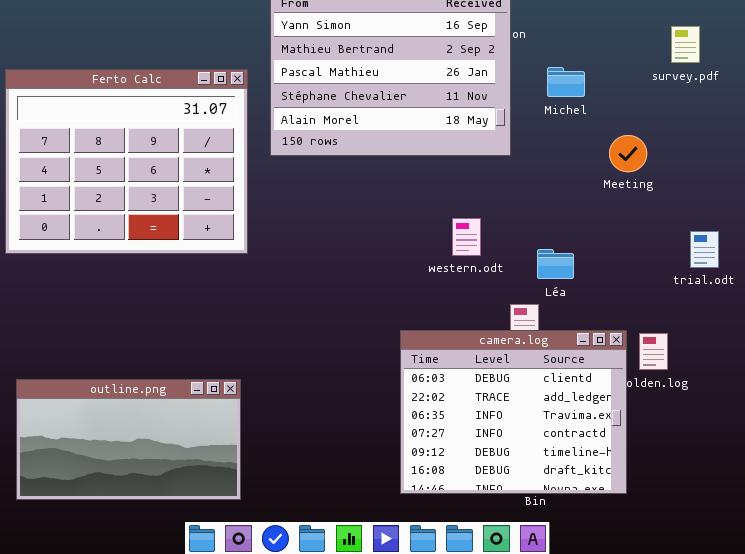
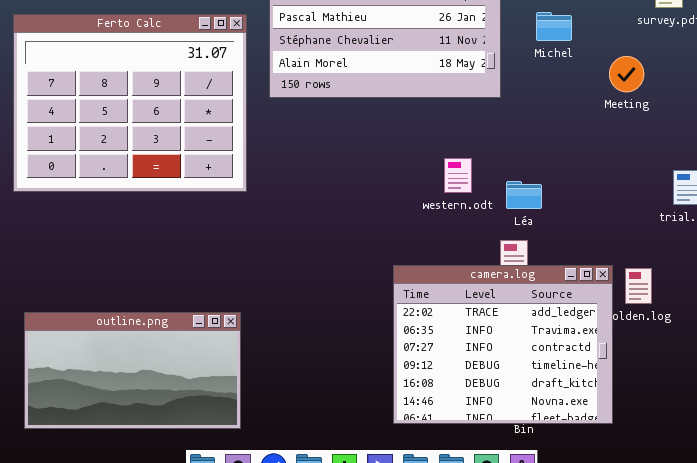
Meeting: [609,135,647,172] -> [609,56,644,92], moved
Léa: [537,249,574,279] -> [506,181,542,209], moved
camera.log: [400,330,627,494] -> [393,265,613,424], scrolled down 1 row

